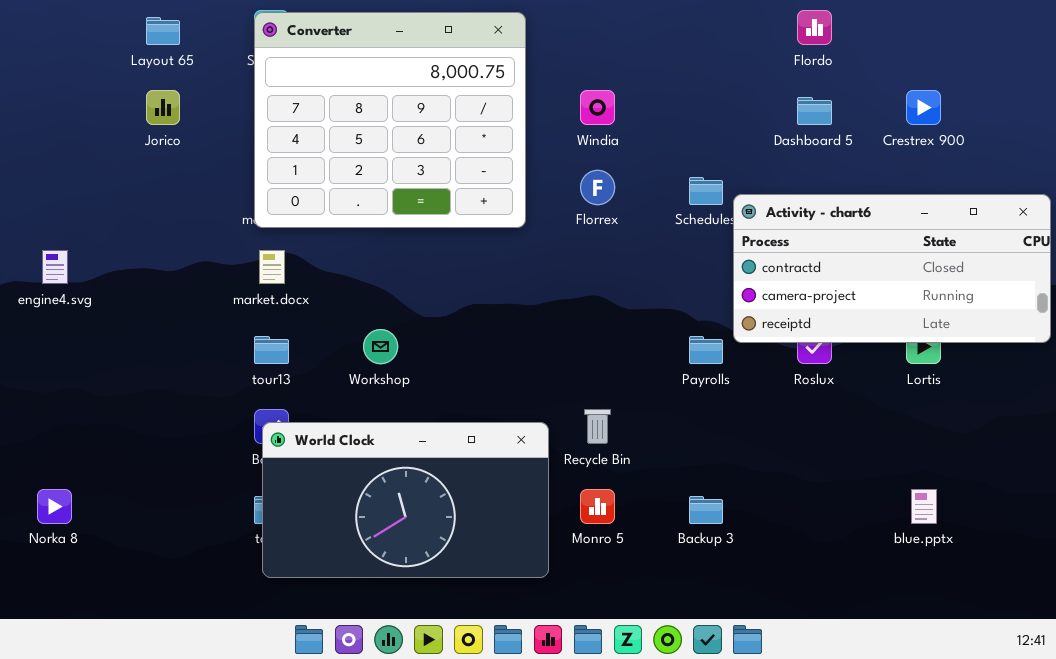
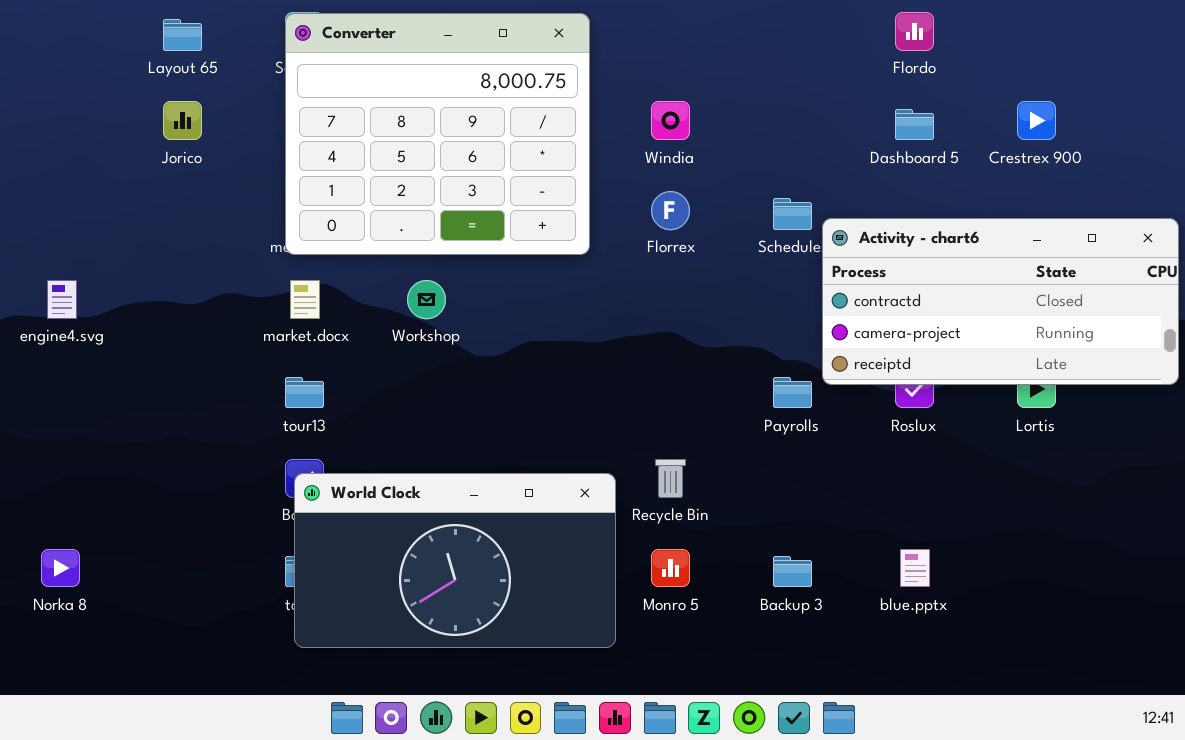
Workshop: [363,329,398,364] -> [407,280,446,319], moved
blue.pptx: [911,489,937,524] -> [900,549,930,587], moved

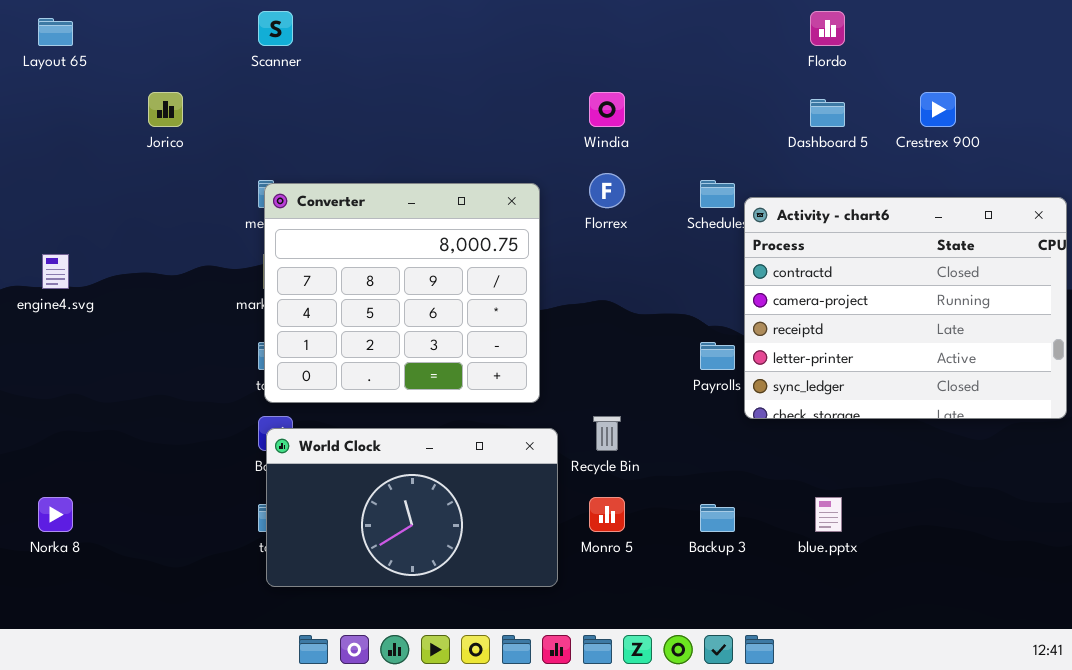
Converter: [285,13,590,255] -> [264,183,540,403], moved
Layout 65: [163,19,202,51] -> [38,18,73,46], moved
Activity - chart6: [822,218,1179,385] -> [744,197,1067,419], resized

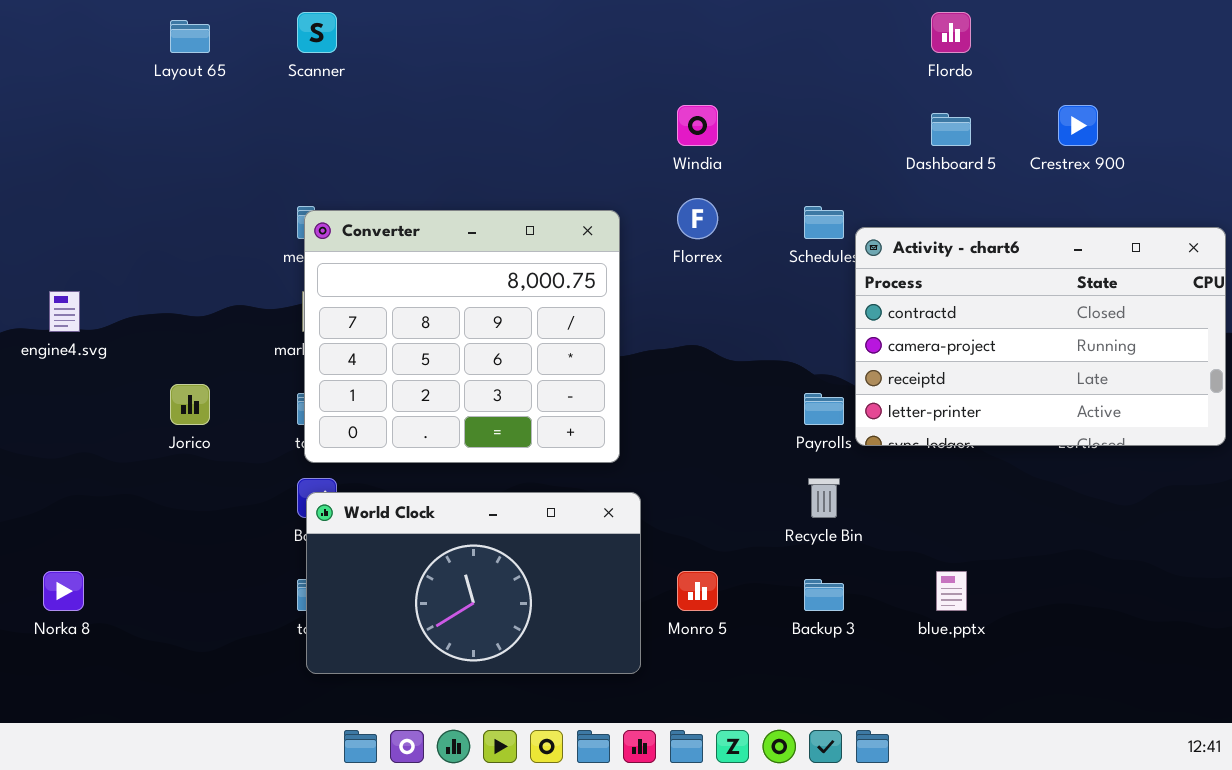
Layout 65: [38,18,73,46] -> [170,20,210,53], moved
Jorico: [148,92,183,127] -> [170,384,210,425], moved
Activity - chart6: [744,197,1067,419] -> [855,227,1226,446], resized
Recycle Bin: [593,416,621,451] -> [808,478,840,518], moved

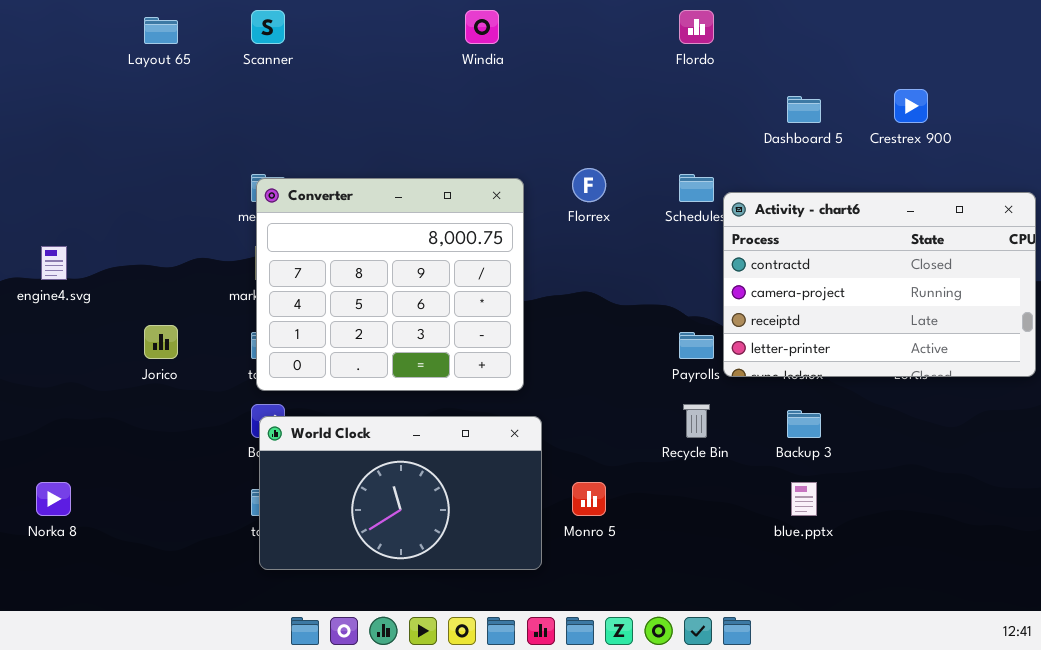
Flordo: [931,12,971,53] -> [679,10,714,44], moved
Windia: [677,105,718,146] -> [465,10,499,44], moved
Backup 3: [804,579,844,611] -> [787,410,821,438], moved

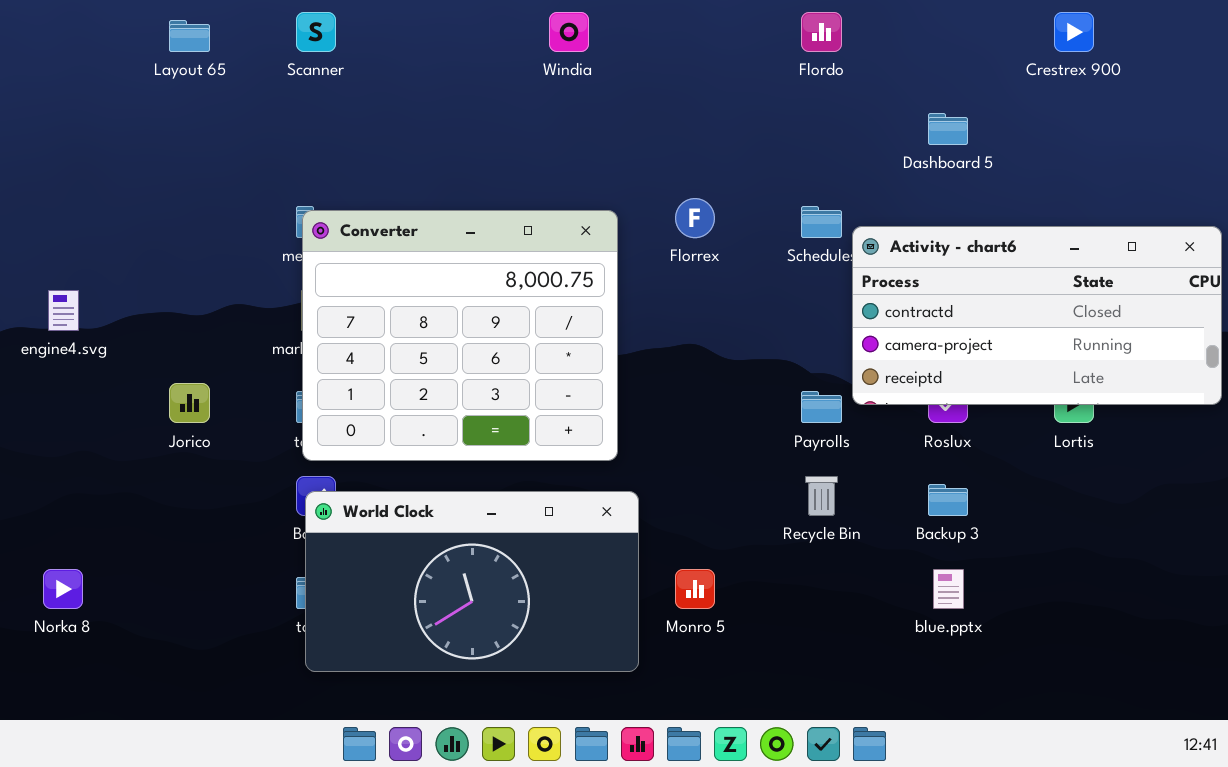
Crestrex 900: [894,89,928,123] -> [1054,12,1094,52], moved
Activity - chart6: [723,192,1036,377] -> [852,226,1222,405], resized

